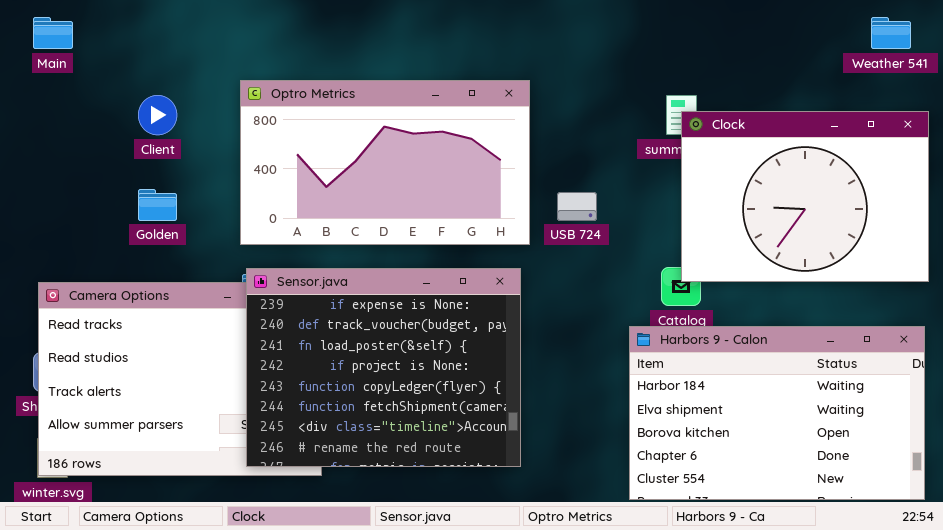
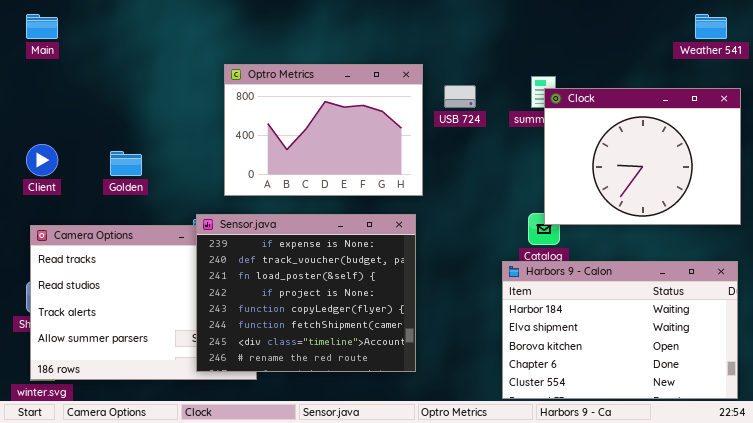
Optro Metrics: [240,80,530,245] -> [224,64,423,196], resized
Client: [138,95,177,135] -> [26,144,58,176], moved
USB 724: [557,192,597,221] -> [444,85,476,108], moved

